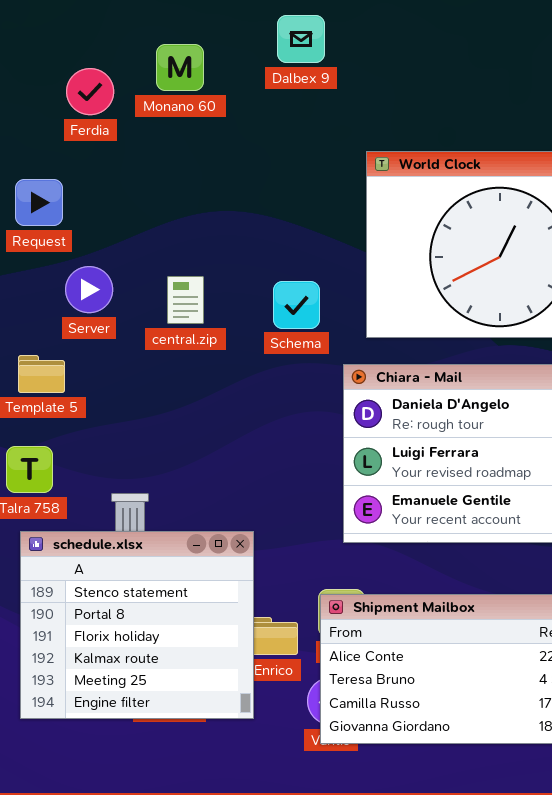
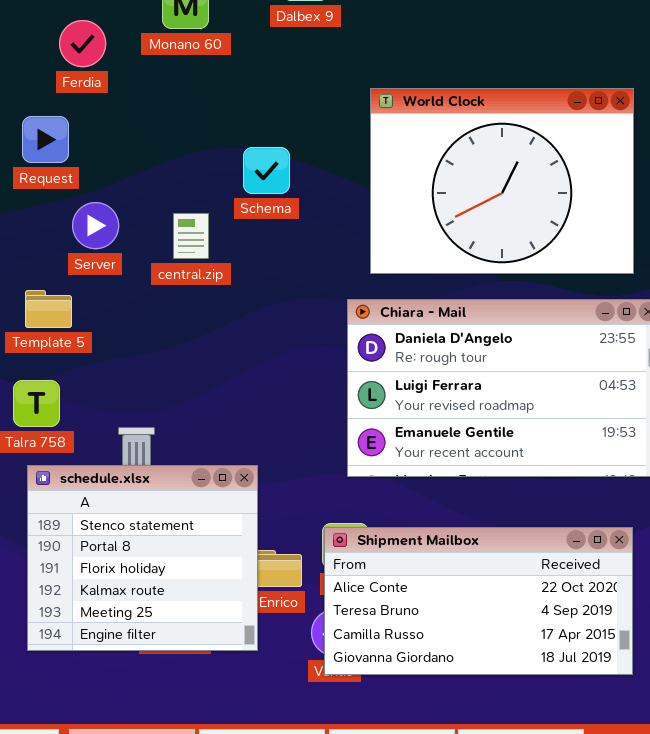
Ferdia: [66,68,114,115] -> [59,20,106,67], moved
Schema: [273,281,320,329] -> [243,147,290,194], moved

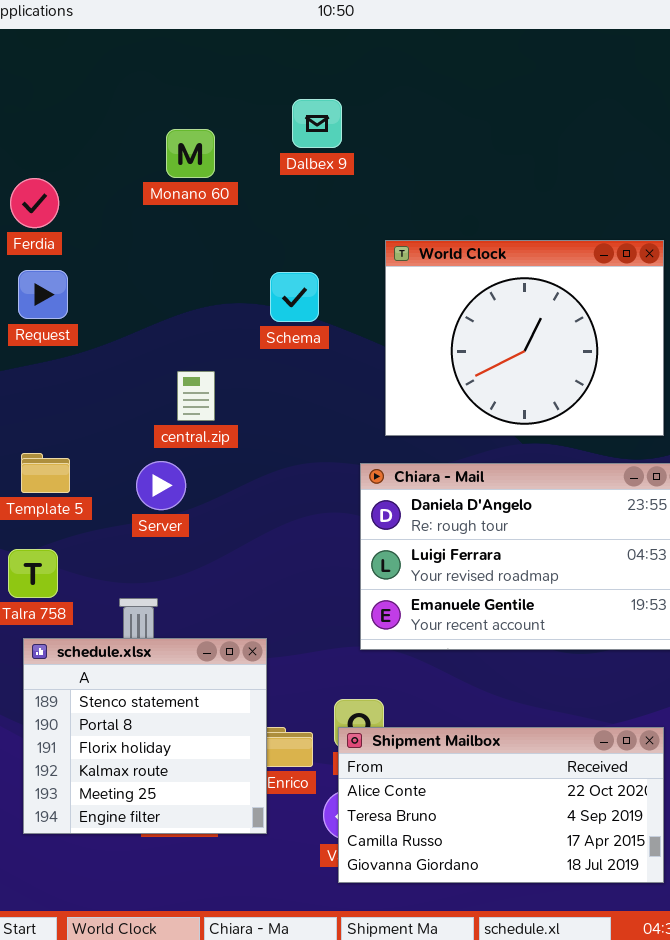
Ferdia: [59,20,106,67] -> [10,178,59,228], moved
Schema: [243,147,290,194] -> [270,272,319,322], moved
Server: [72,202,119,249] -> [136,461,186,510], moved
Shipment Mailbox: [324,527,633,675] -> [338,727,664,883], moved

